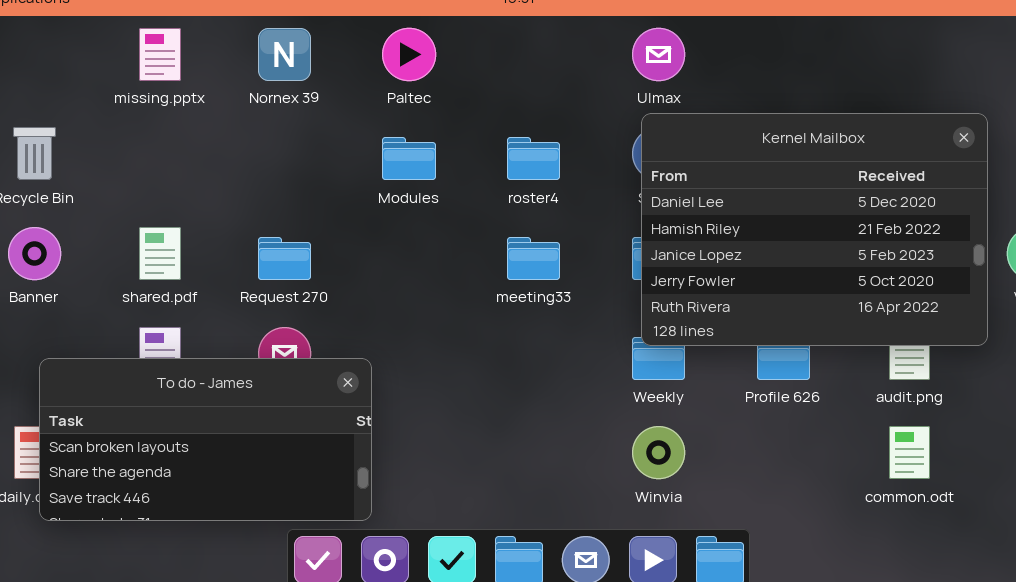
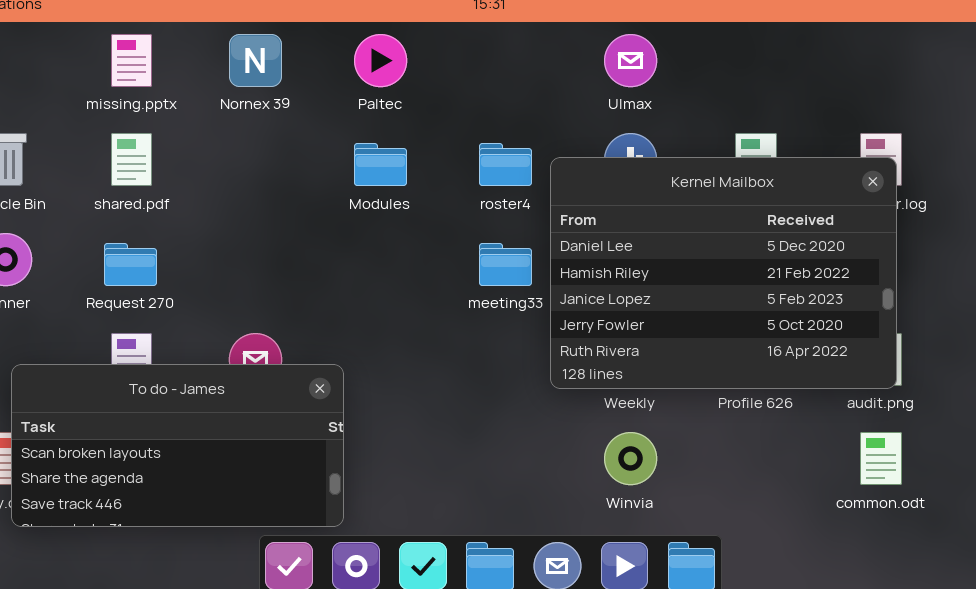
Kernel Mailbox: [641,113,988,346] -> [550,157,897,389], moved
shared.pdf: [139,227,181,280] -> [111,133,152,186], moved
Request 270: [258,237,311,280] -> [104,243,157,286], moved

